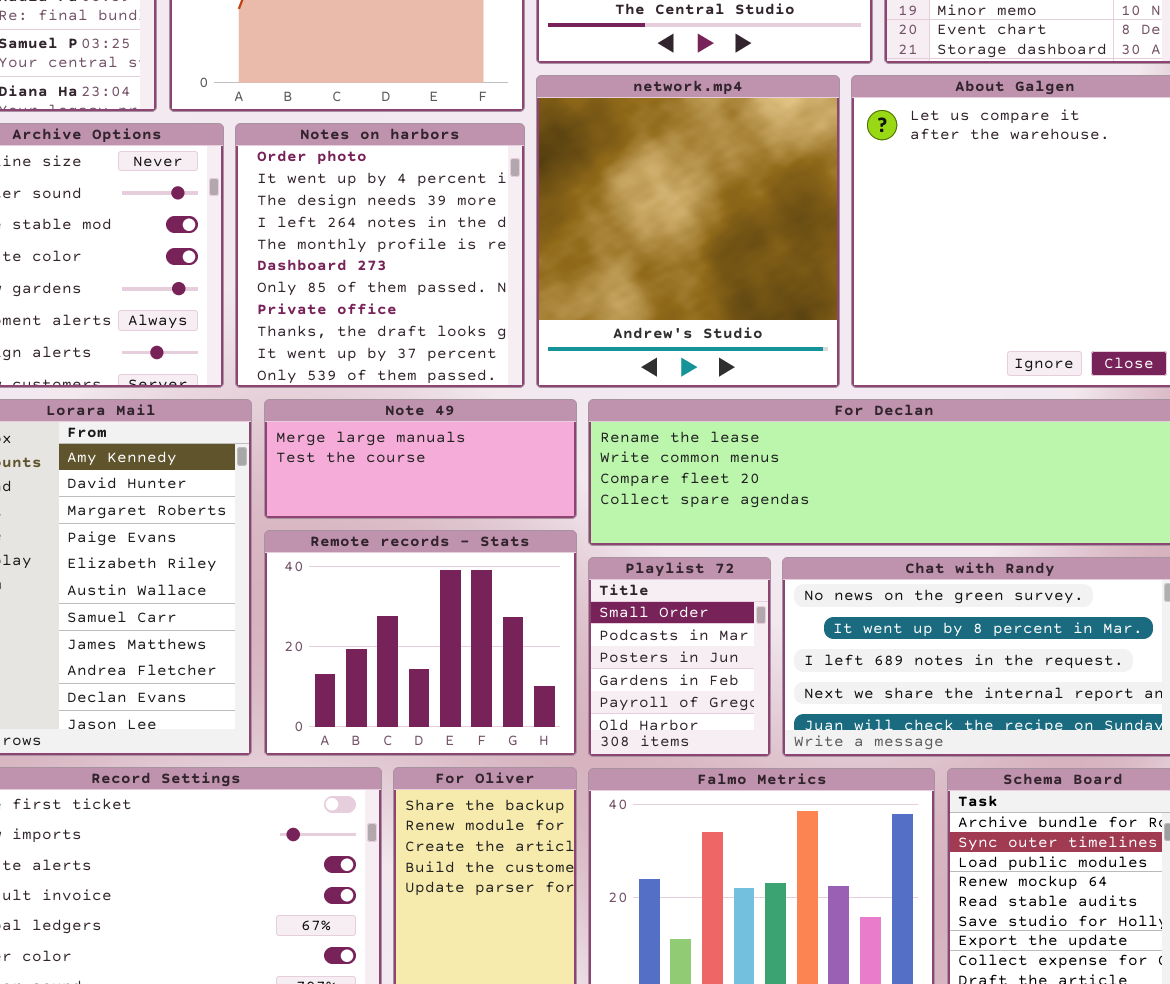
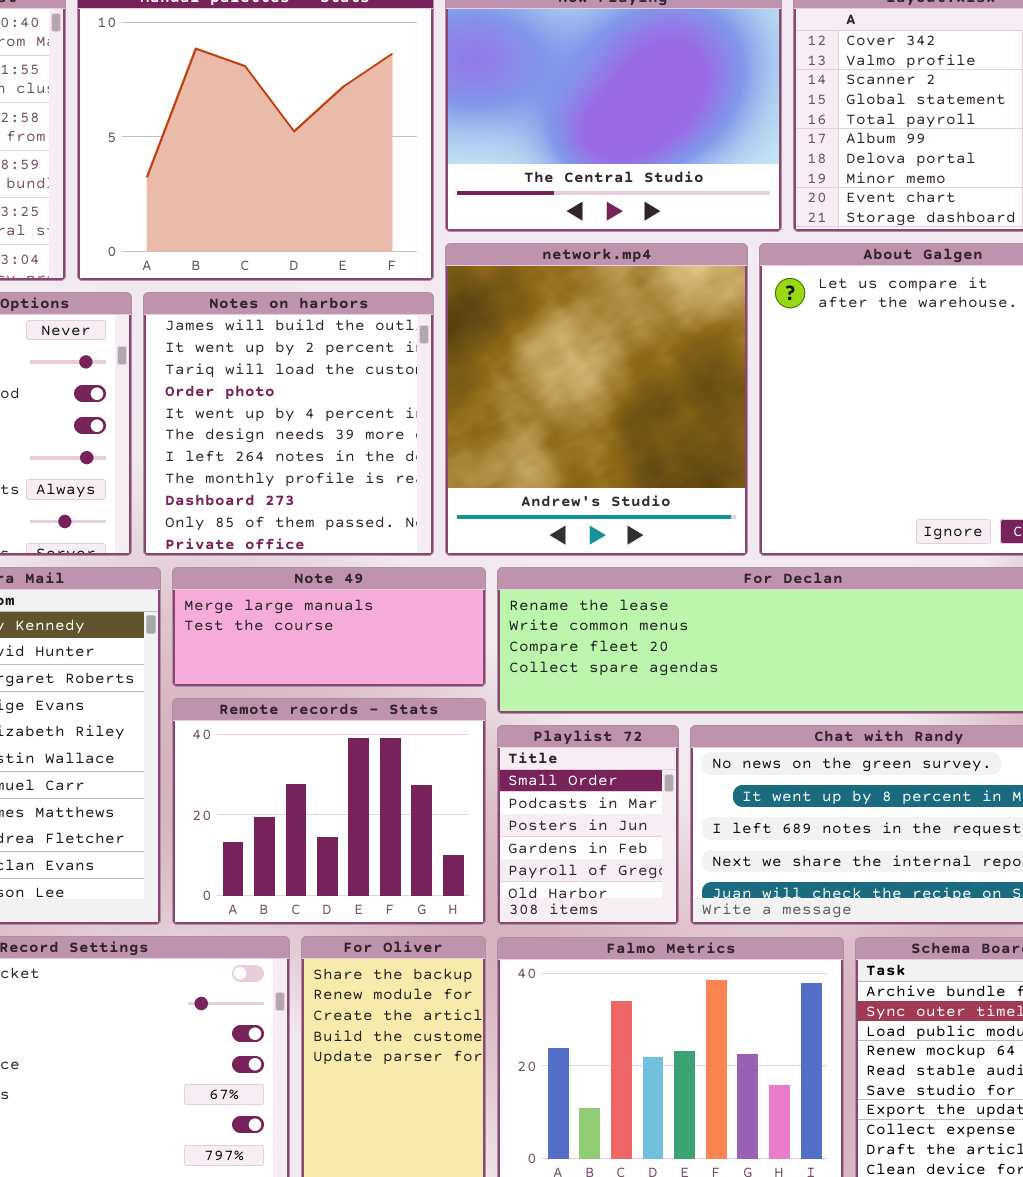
Notes on harbors: [235,123,525,388] -> [143,292,434,556], scrolled up 3 rows

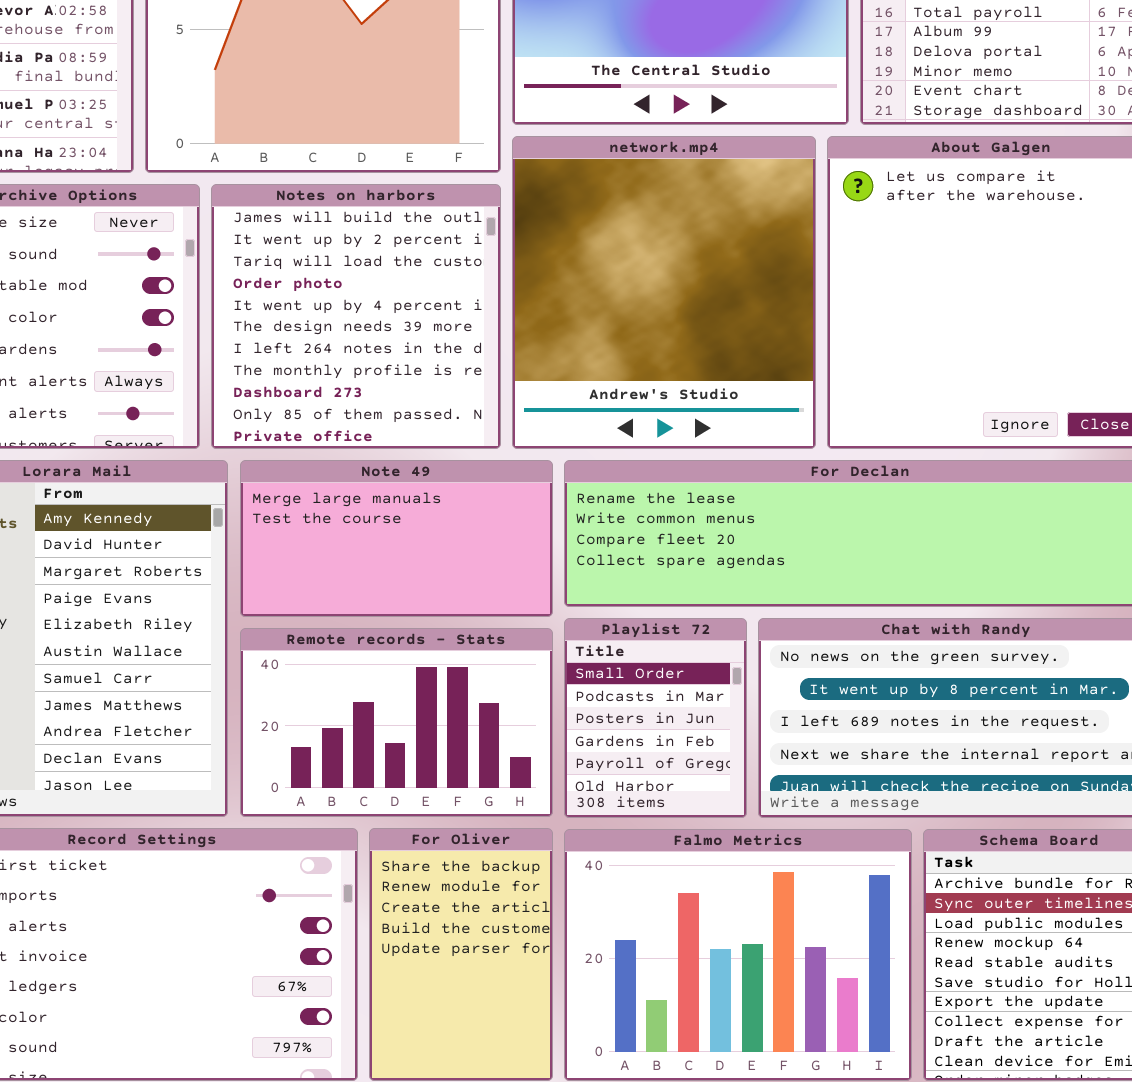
Note 49: [172,567,486,687] -> [240,460,553,617], resized
Remote records - Stats: [172,698,486,925] -> [240,628,553,817], resized

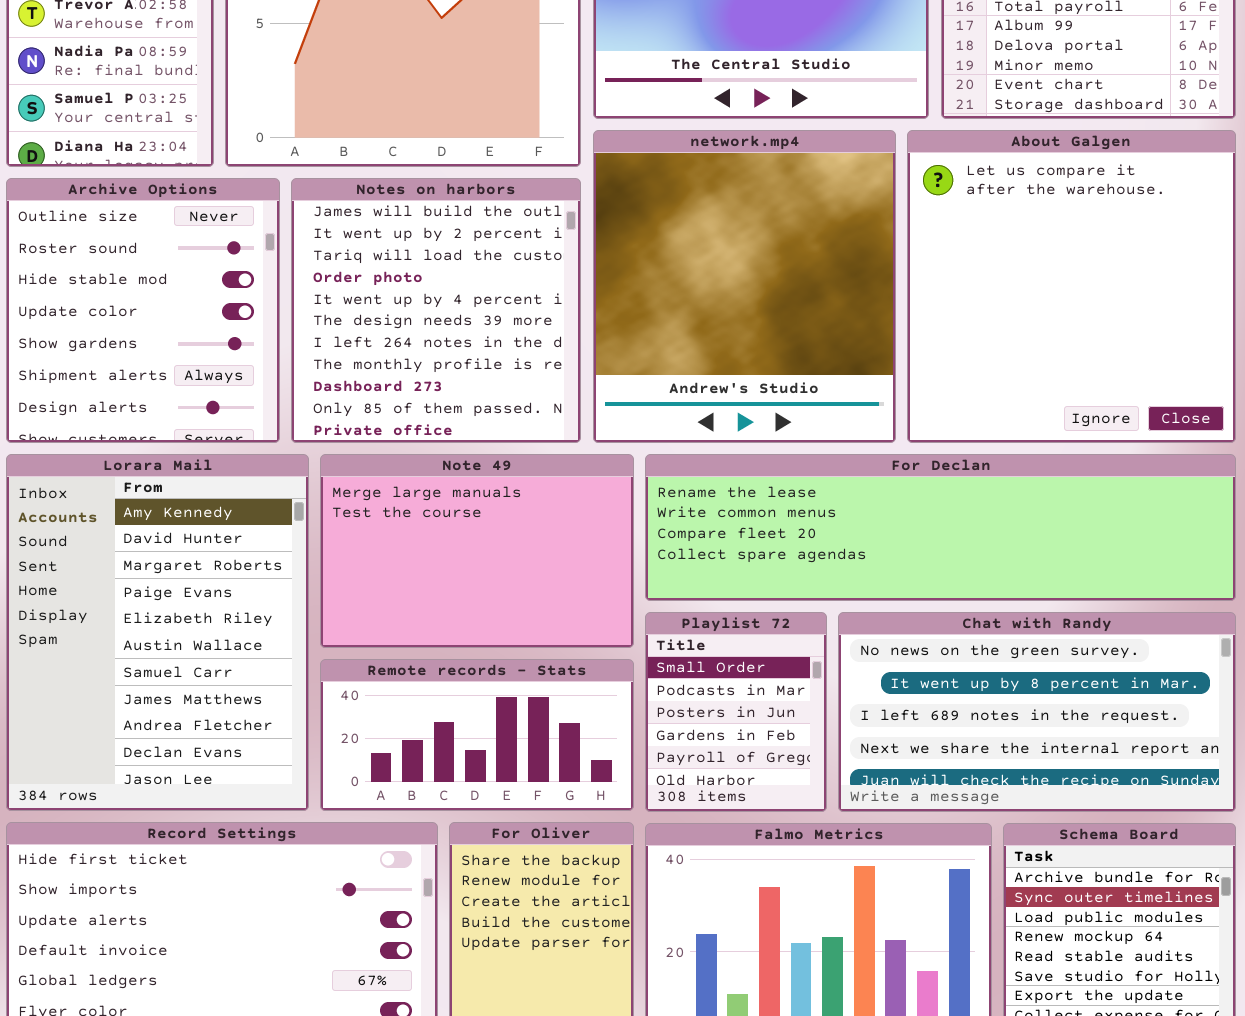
Note 49: [240,460,553,617] -> [320,454,634,648], resized
Remote records - Stats: [240,628,553,817] -> [320,659,634,811], resized

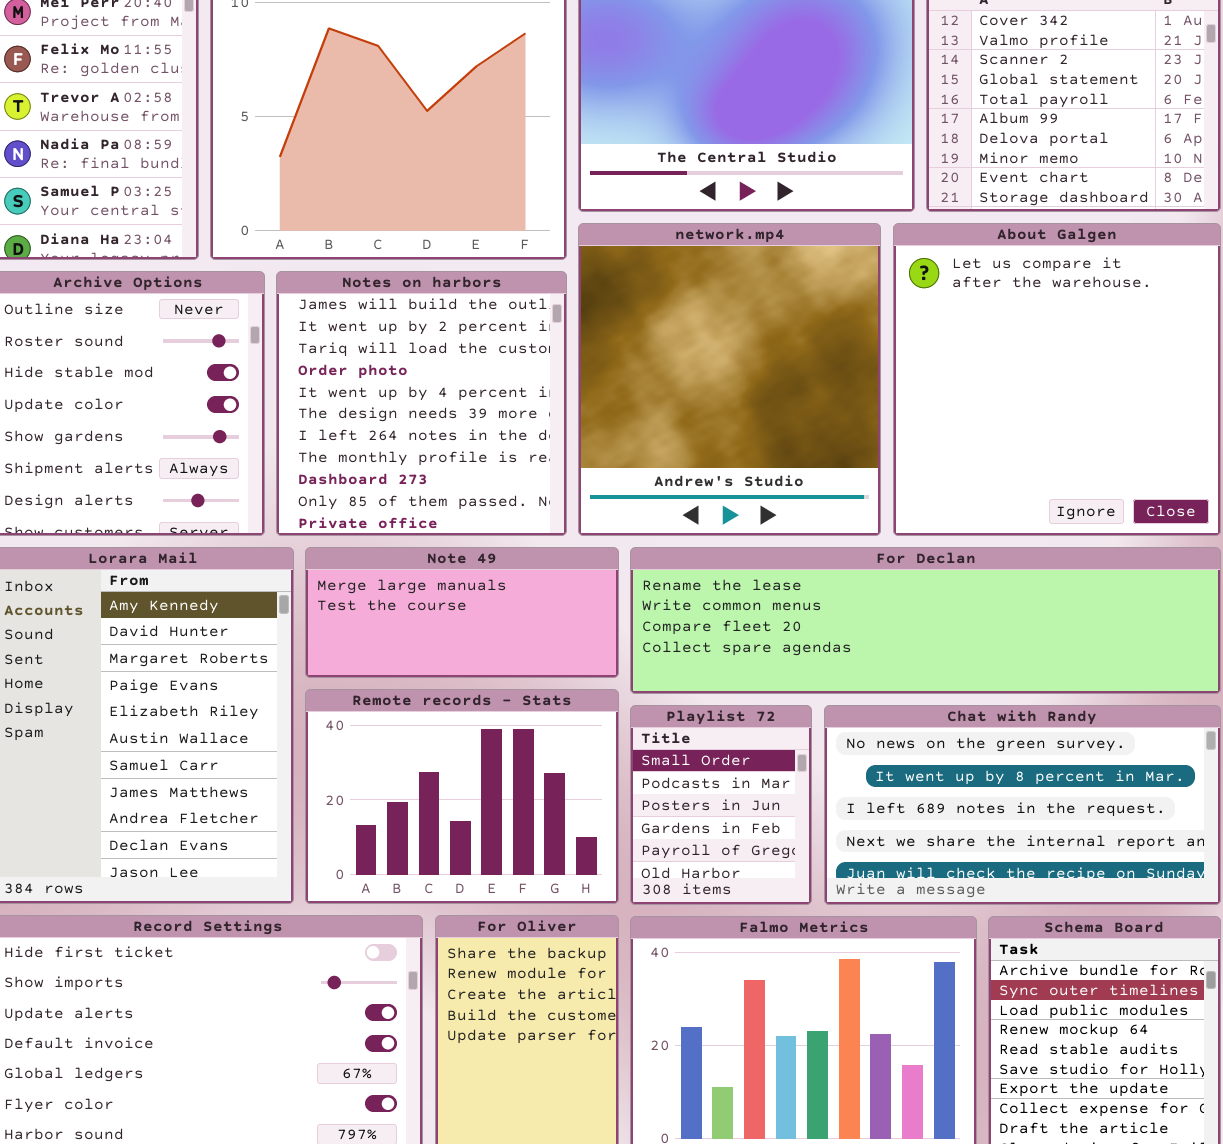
Note 49: [320,454,634,648] -> [305,547,619,678], resized
Remote records - Stats: [320,659,634,811] -> [305,689,619,904], resized

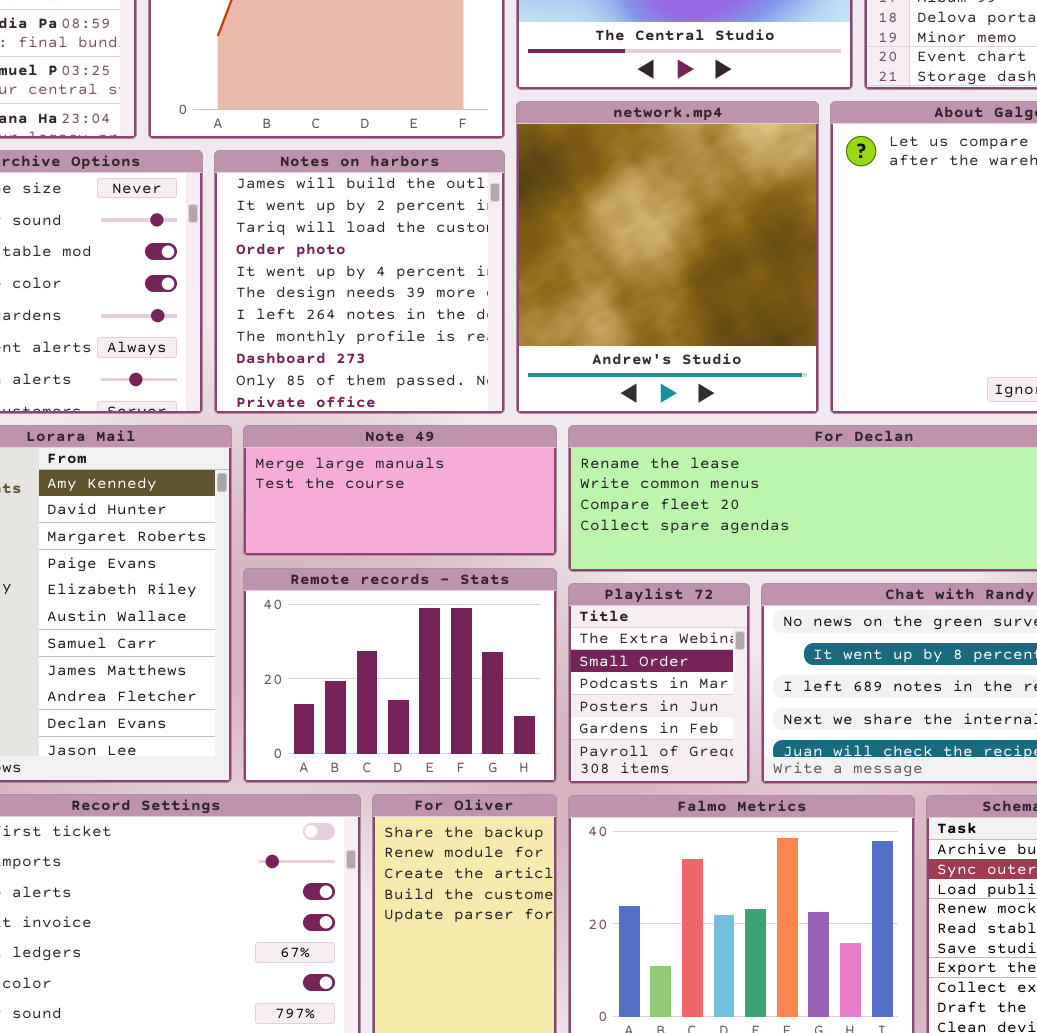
Playlist 72: [630,705,812,905] -> [568,583,750,784], scrolled up 1 row

